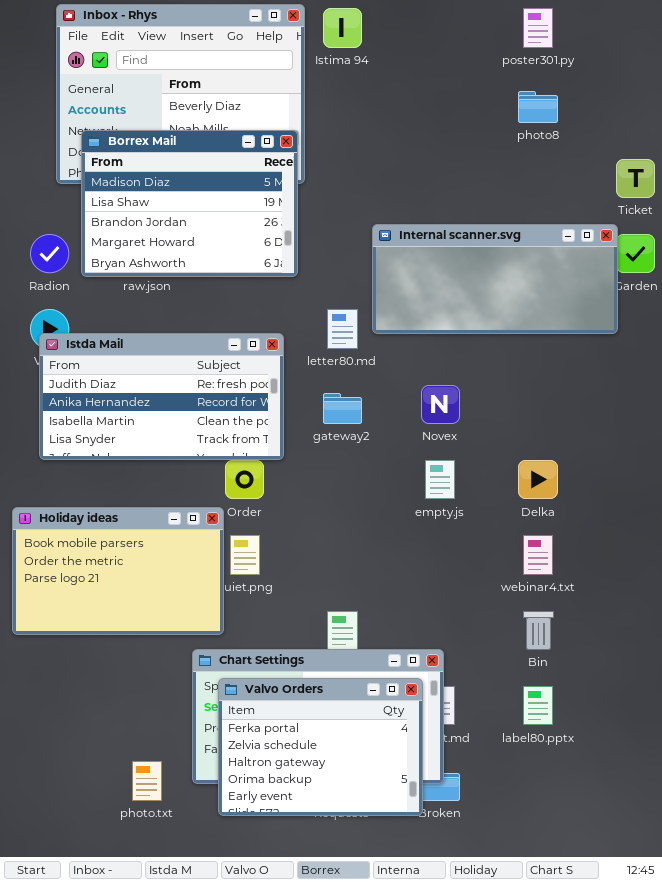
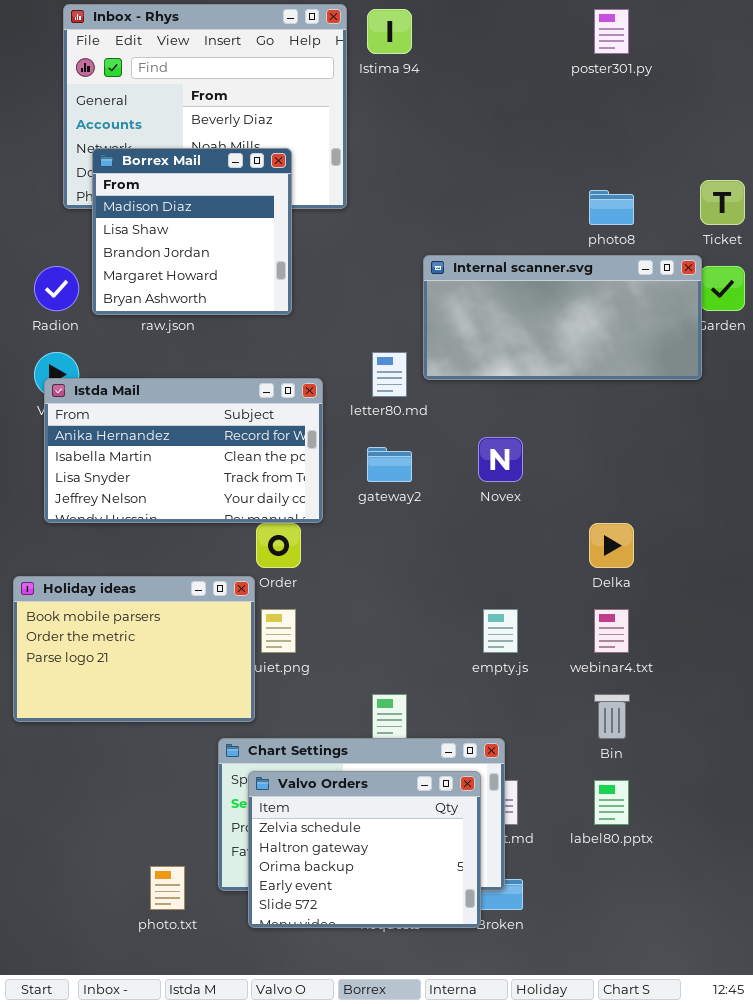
photo8: [518,91,558,123] -> [589,190,634,225], moved
Borrex Mail: [81,130,298,277] -> [92,148,292,315], resized
Istda Mail: [39,333,284,460] -> [44,378,323,523], scrolled down 1 row
empty.js: [425,460,455,499] -> [483,609,518,653], moved
Valvo Orders: [218,678,423,816] -> [248,771,481,928], scrolled down 1 row

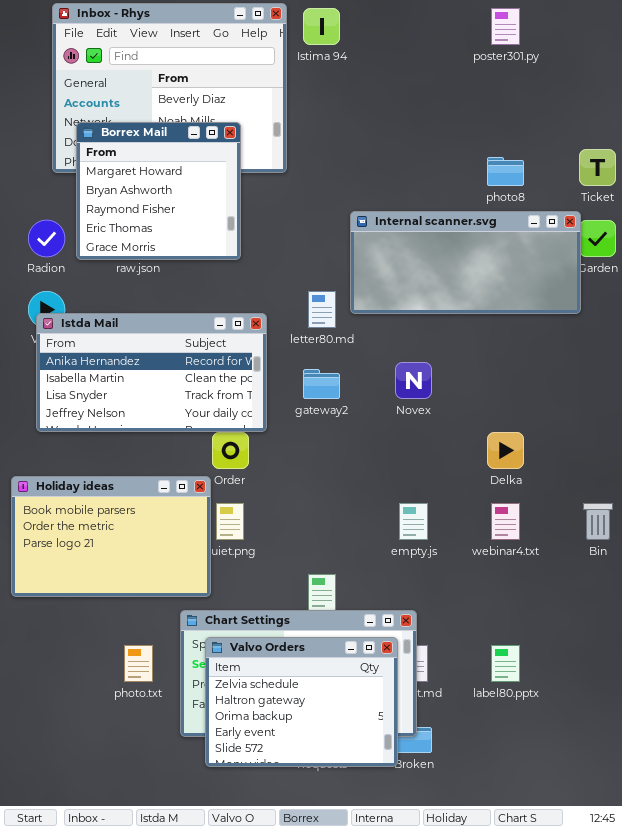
Borrex Mail: [92,148,292,315] -> [76,122,241,260], scrolled down 3 rows
Bin: [594,694,630,739] -> [583,503,613,540], moved
photo.txt: [150,866,185,910] -> [124,645,153,682], moved

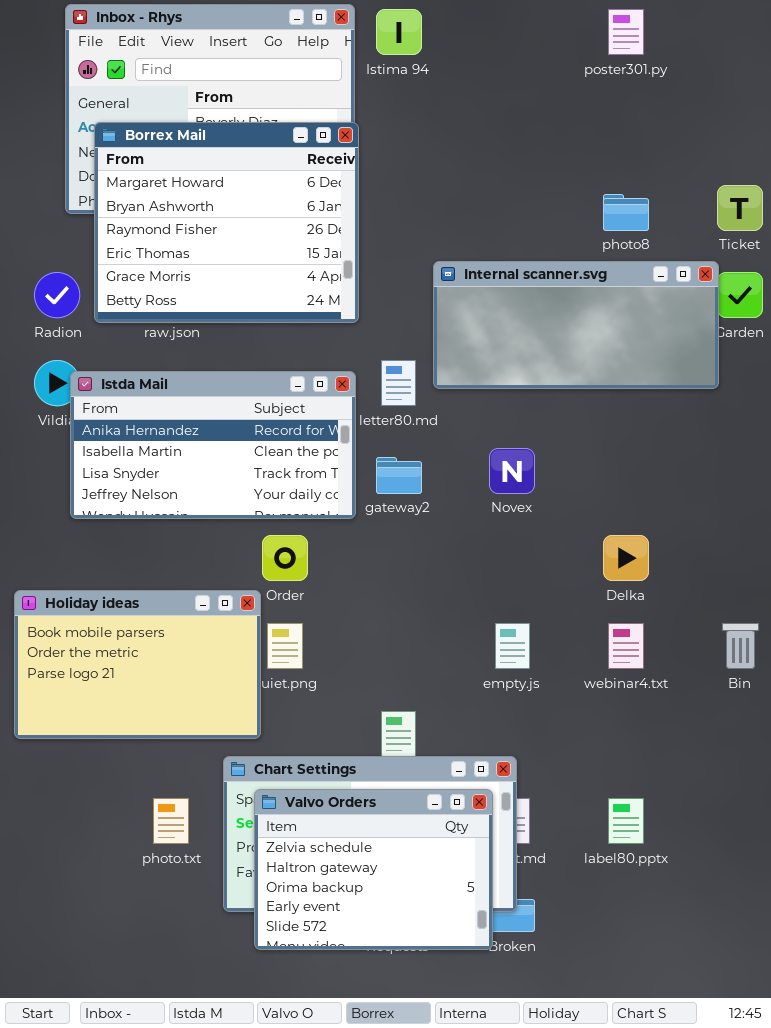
Borrex Mail: [76,122,241,260] -> [94,122,359,323], resized
Istda Mail: [36,313,267,432] -> [70,371,356,519], moved

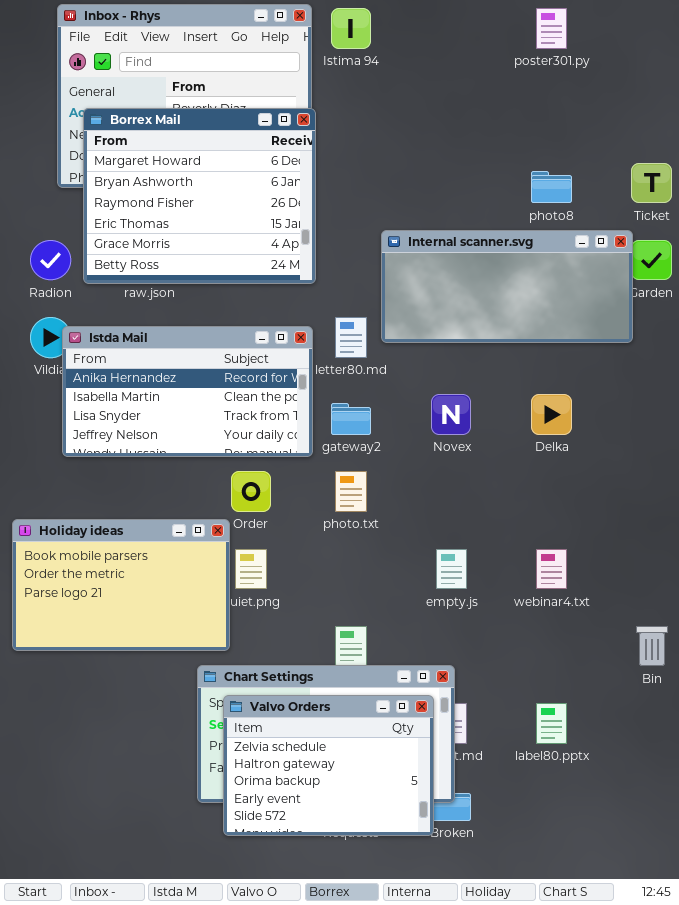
Delka: [603,535,649,581] -> [531,394,572,435], moved
Bin: [722,623,759,669] -> [636,626,668,666], moved
photo.txt: [153,798,189,844] -> [335,471,367,512], moved

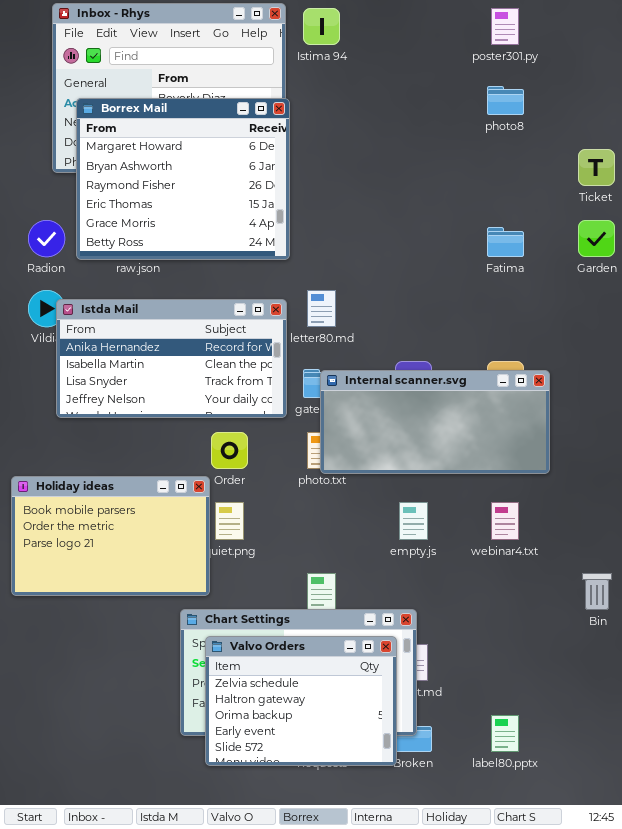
photo8: [531,171,572,203] -> [487,86,524,115], moved
Internal scanner.svg: [381,230,633,343] -> [320,370,550,474], moved
label80.pptx: [536,703,567,744] -> [491,715,519,752], moved

